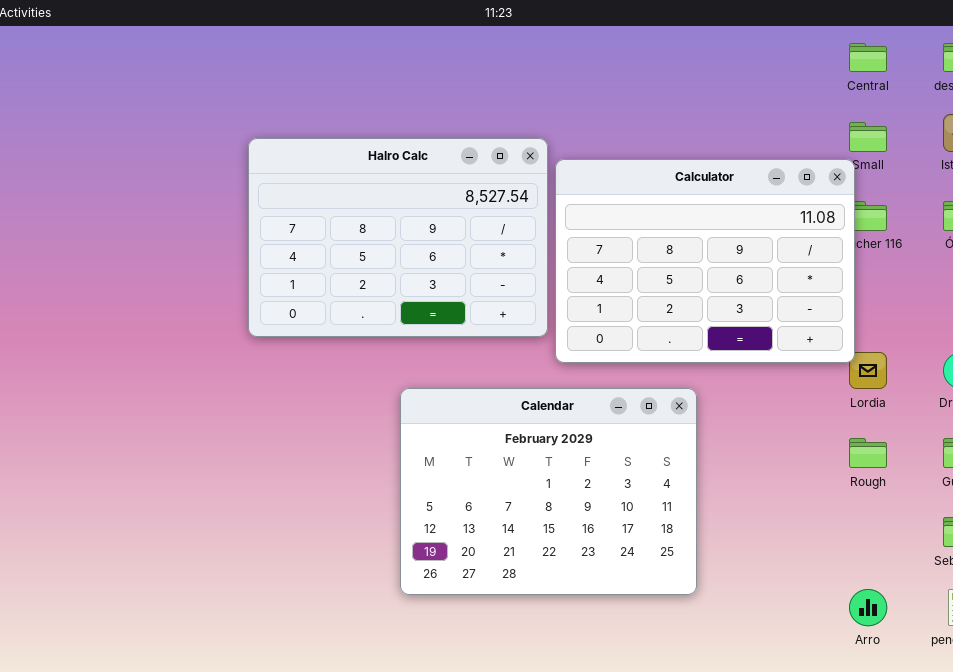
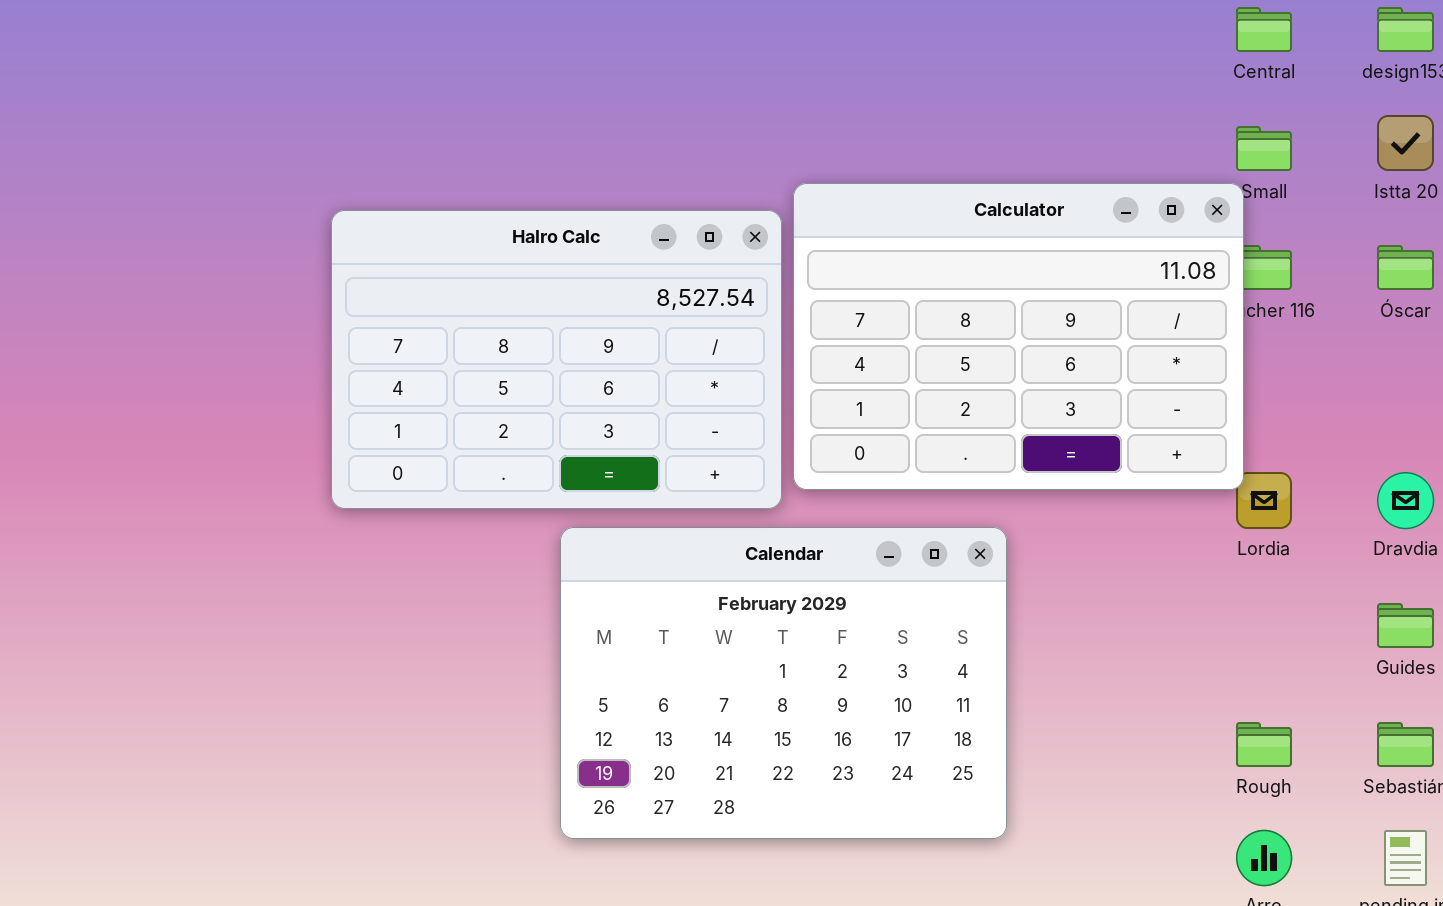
Halro Calc: [248,138,548,337] -> [331,210,782,509], moved
Rough: [849,438,887,468] -> [1236,722,1292,767], moved

